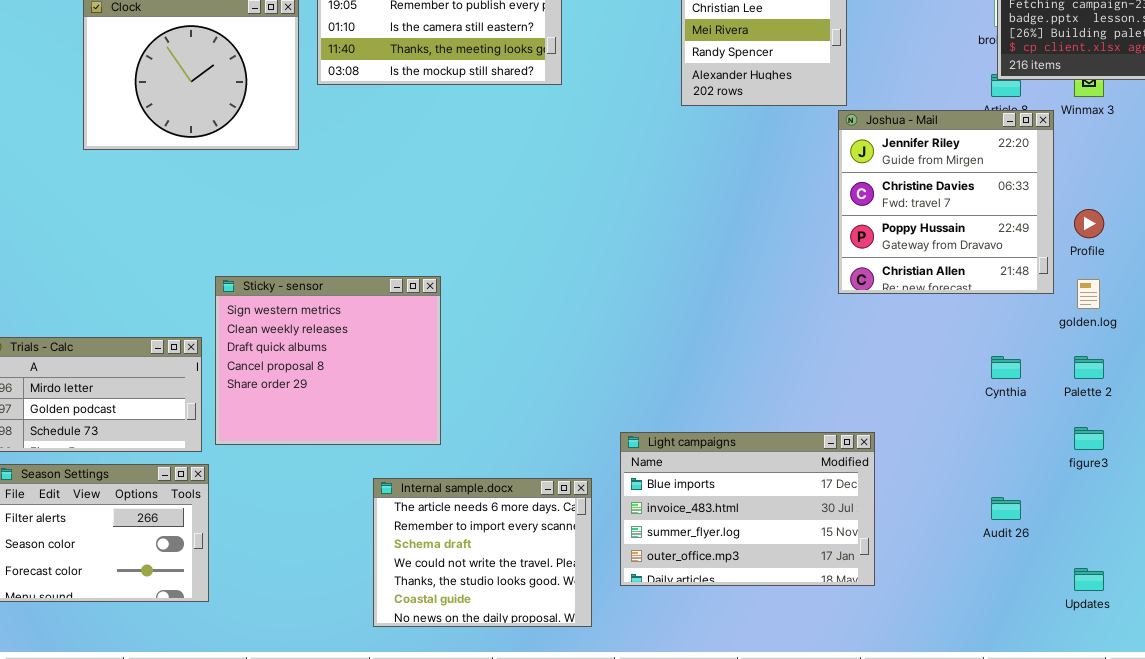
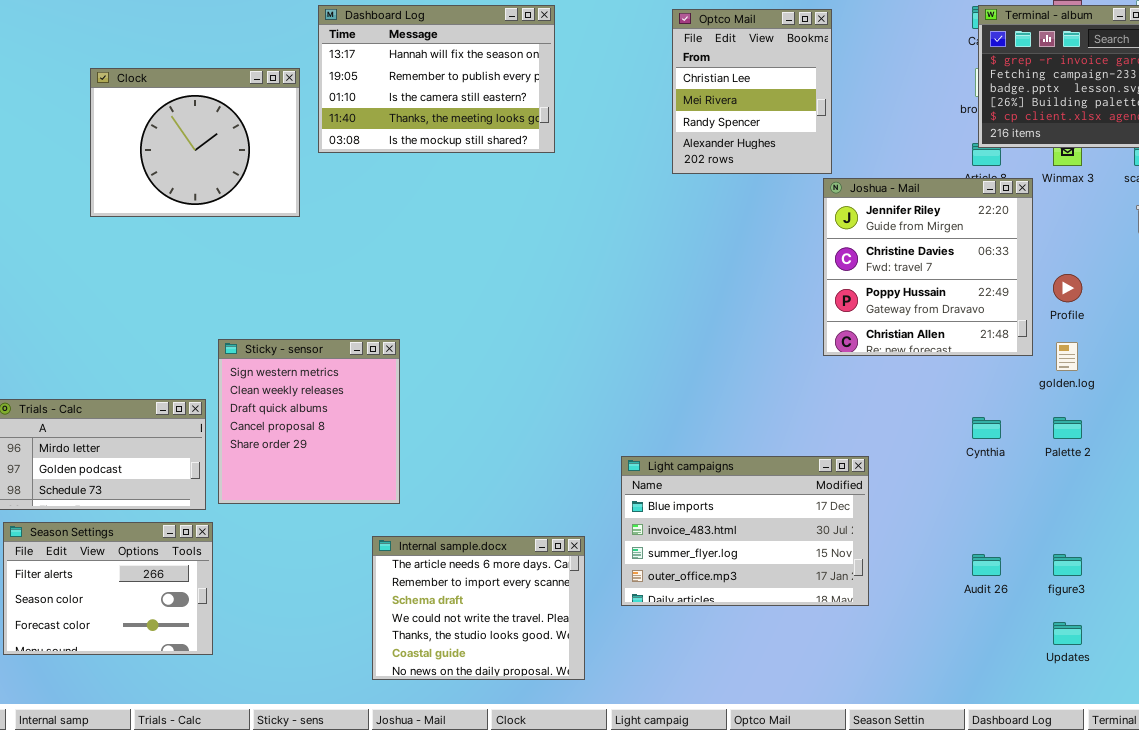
Sticky - sensor: [215,276,441,445] -> [218,339,400,504], resized
figure3: [1074,427,1104,450] -> [1053,554,1082,576], moved
Light campaigns: [620,432,875,586] -> [621,456,869,606], moved

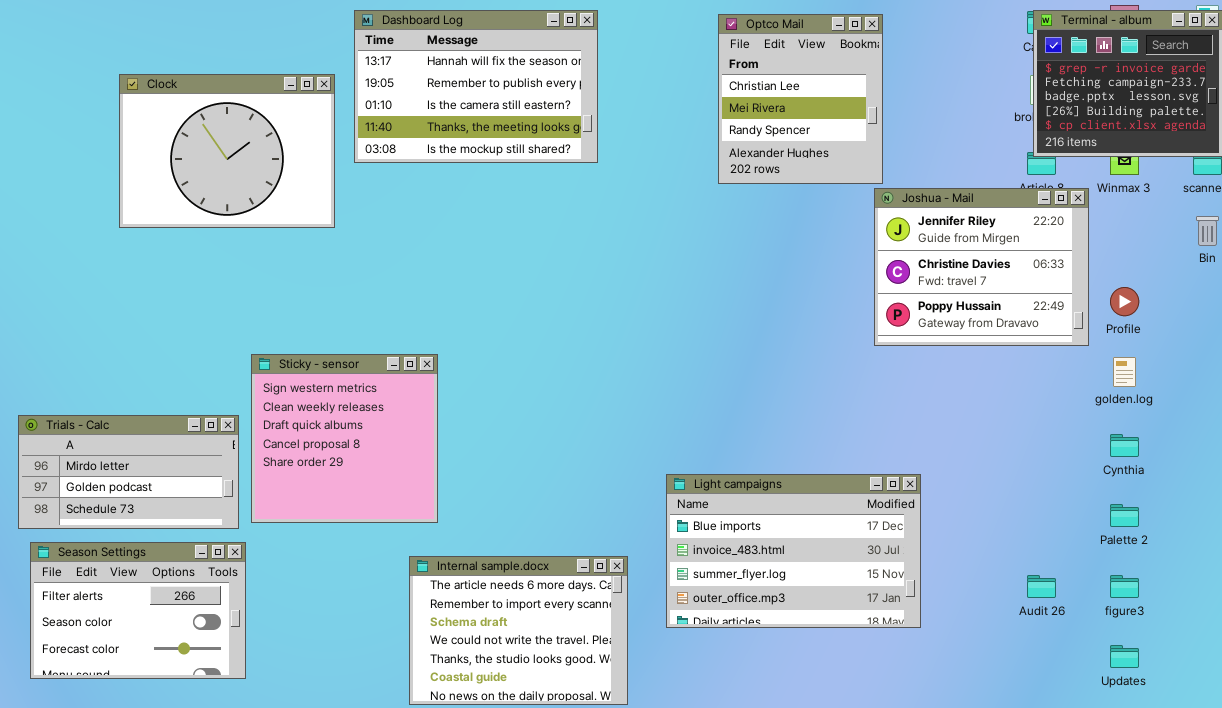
Joshua - Mail: [823,178,1033,356] -> [874,188,1089,346], resized
Cynthia: [972,417,1001,439] -> [1110,434,1139,457], moved
Palette 2: [1053,417,1082,439] -> [1110,504,1139,527], moved

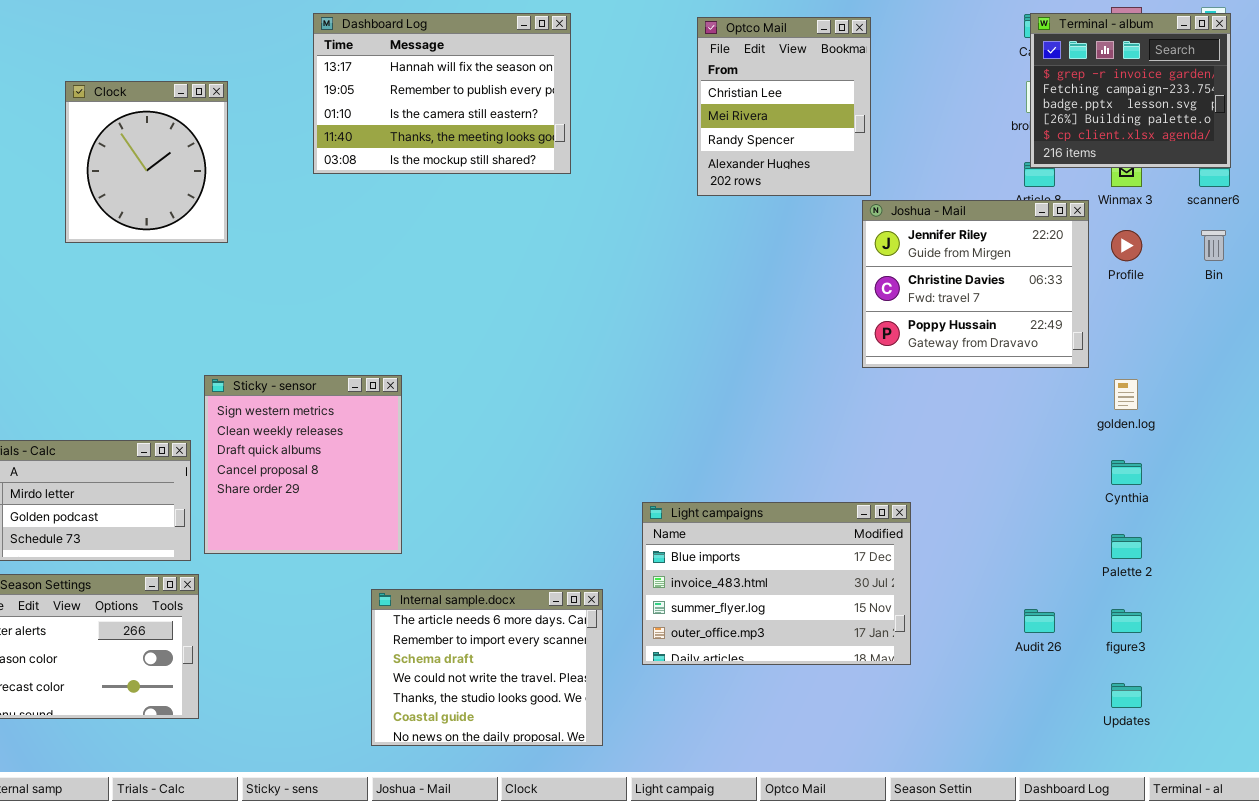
Clock: [119,74,335,228] -> [65,81,228,243], resized
Profile: [1110,287,1139,316] -> [1111,230,1142,261], moved

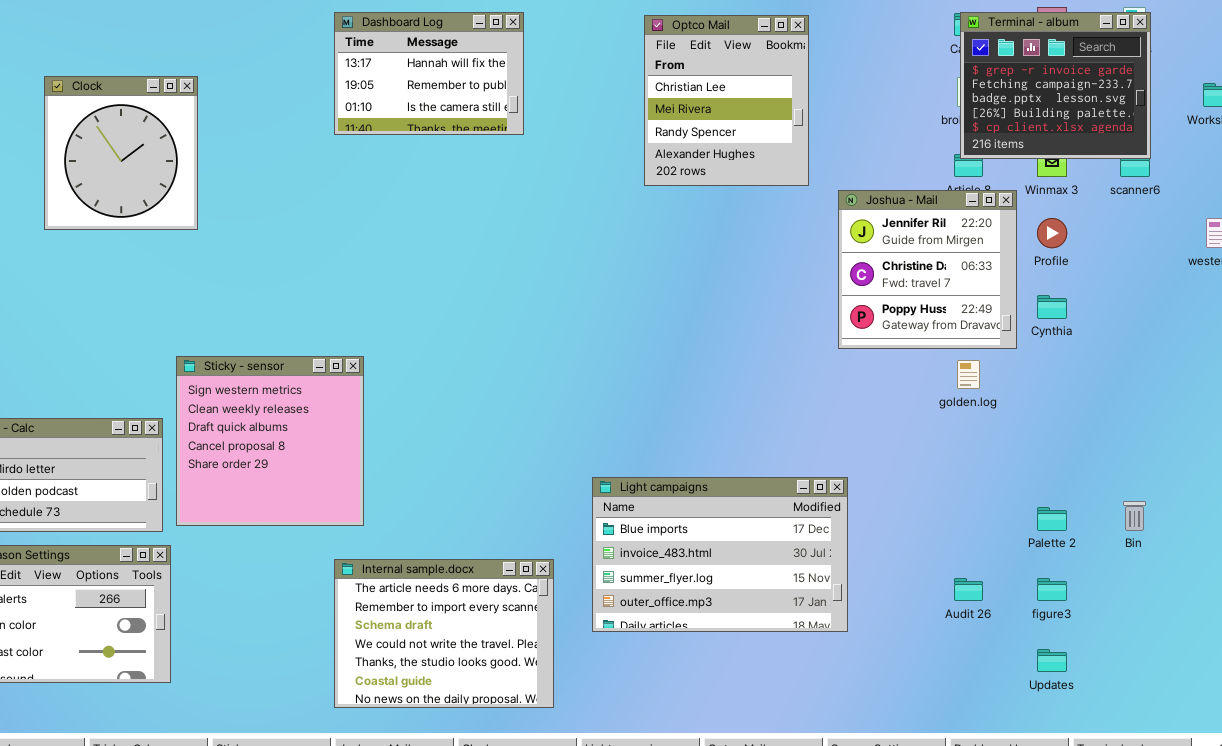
Dashboard Log: [313,13,571,174] -> [334,12,524,135], resized
Joshua - Mail: [862,200,1089,368] -> [838,190,1017,349], resized
Bin: [1201,230,1226,261] -> [1123,501,1146,531], moved
golden.log: [1114,379,1138,410] -> [957,360,980,389], moved
Cynthia: [1111,460,1142,485] -> [1037,295,1067,319], moved

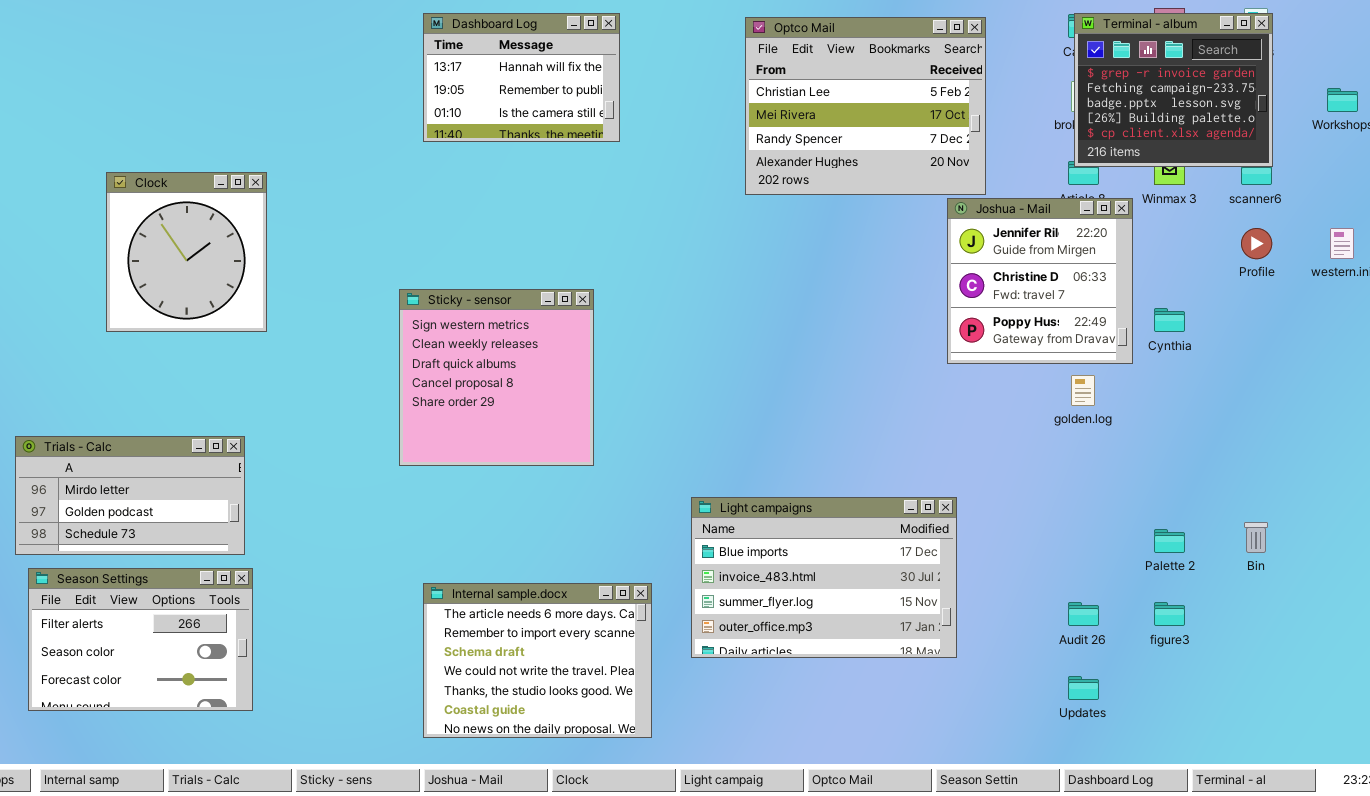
Optco Mail: [644,15,809,186] -> [745,17,986,195], resized
Clock: [44,76,198,230] -> [106,172,267,332], moved
Profile: [1037,218,1067,248] -> [1241,228,1272,259], moved
Sticky - sensor: [176,356,364,526] -> [399,289,594,466], moved
Updates: [1037,649,1067,672] -> [1068,676,1099,700], moved

